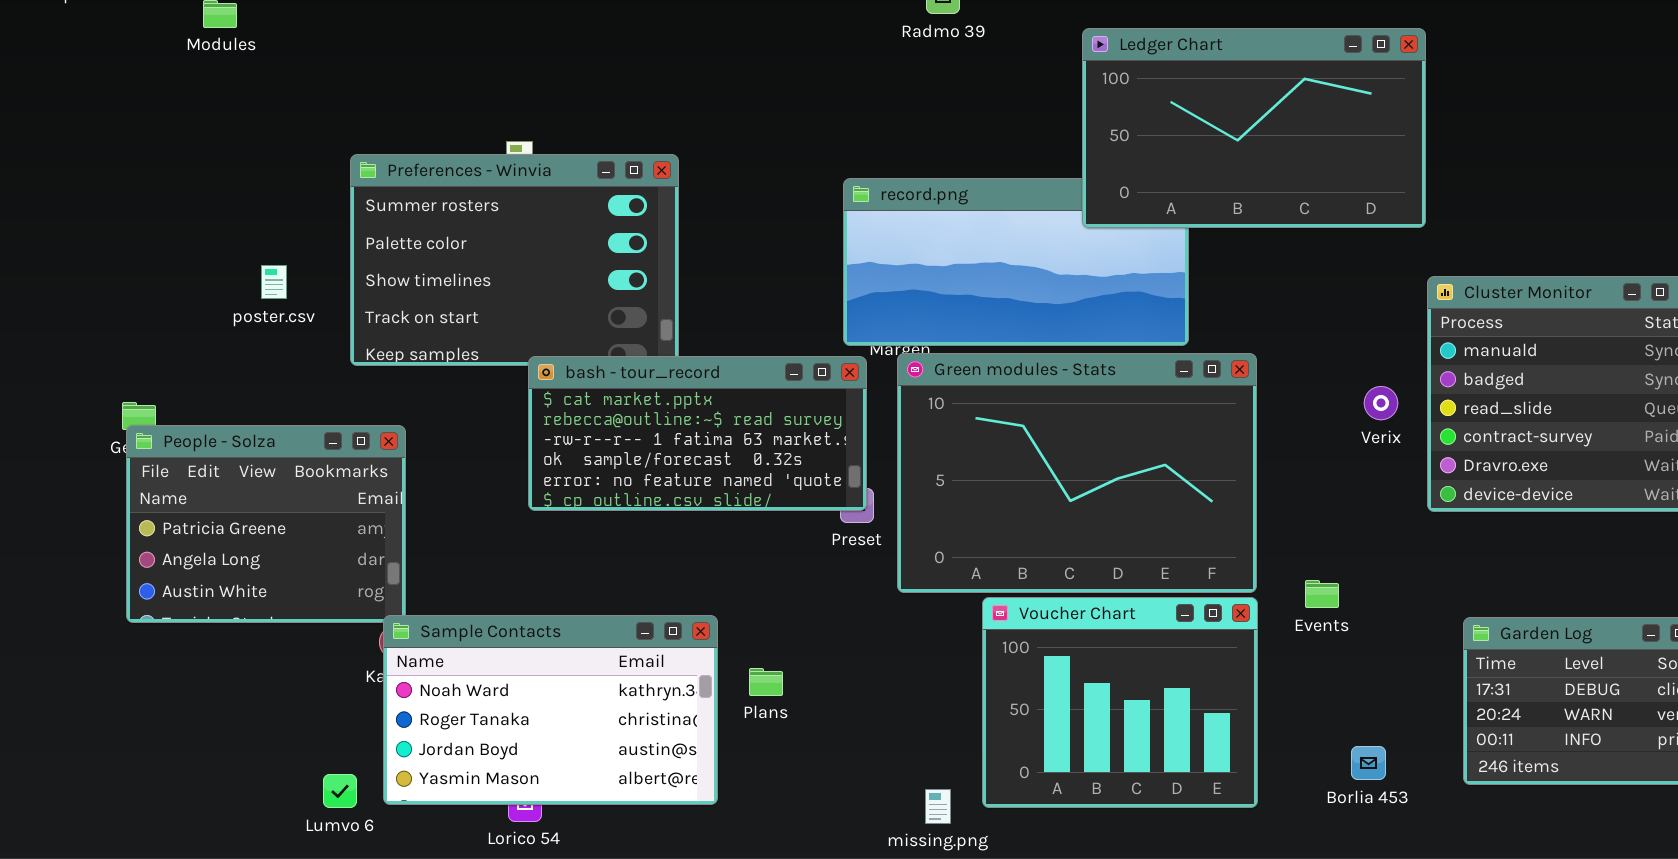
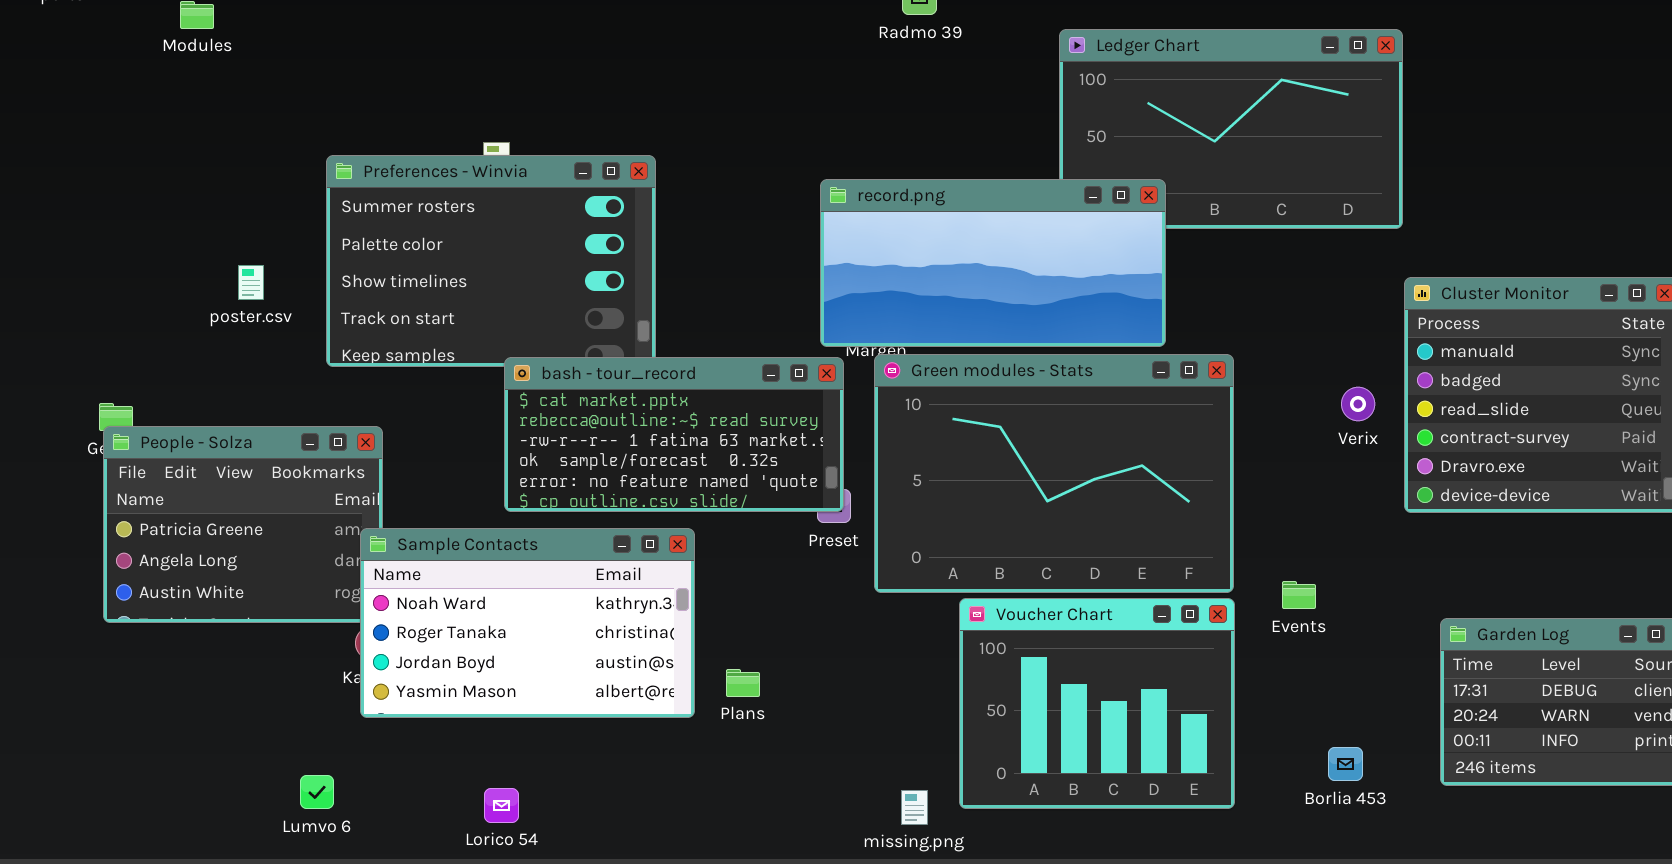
record.png: [843,178,1189,346] -> [820,179,1166,347], raised
Sample Contacts: [383,615,718,805] -> [360,528,695,718], moved

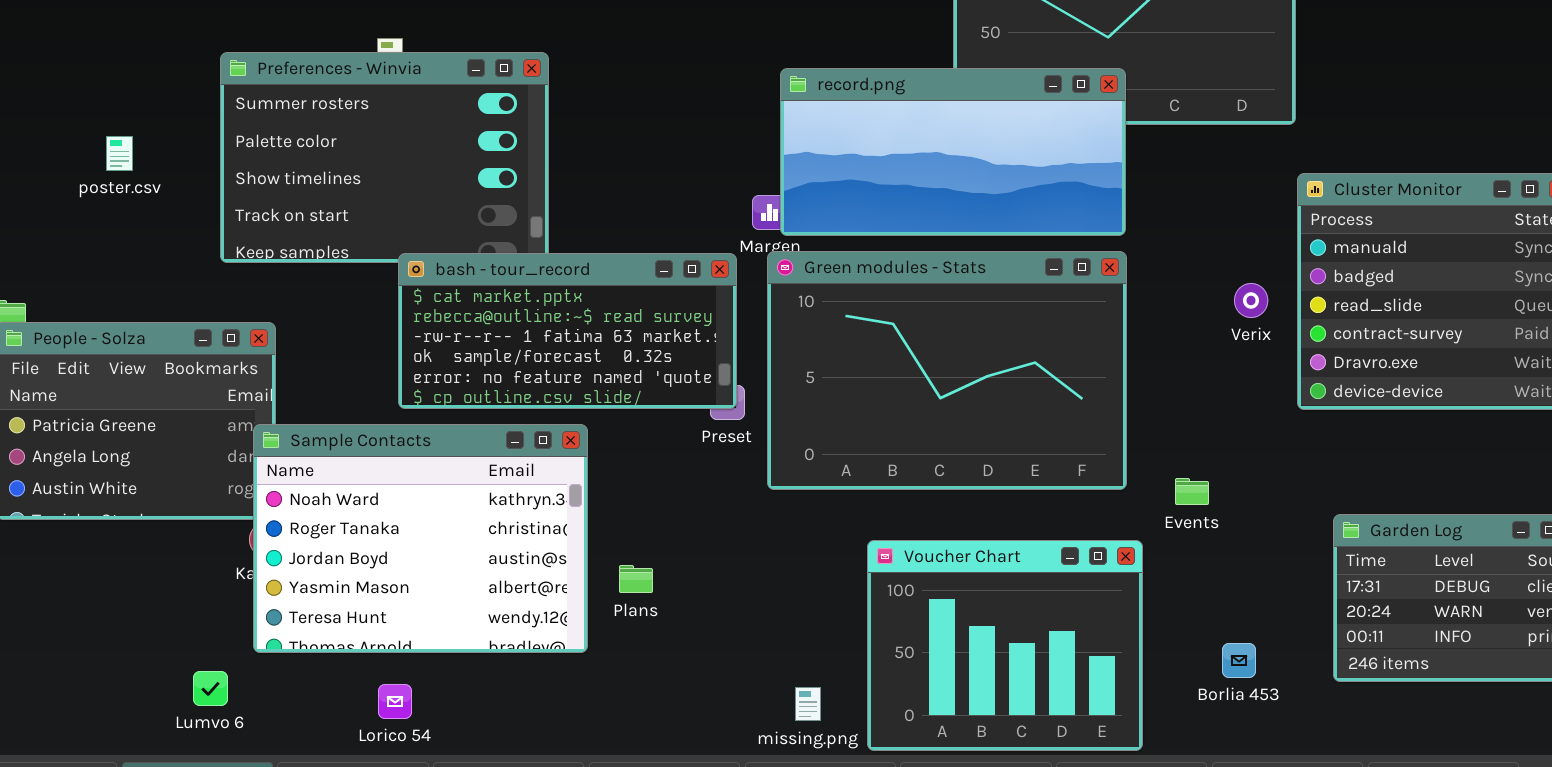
record.png: [820,179,1166,347] -> [780,68,1126,236], moved
poster.csv: [238,265,264,300] -> [106,136,133,171], moved
Sample Contacts: [360,528,695,718] -> [253,424,588,653], resized
Voucher Chart: [959,598,1235,809] -> [867,540,1143,751], moved

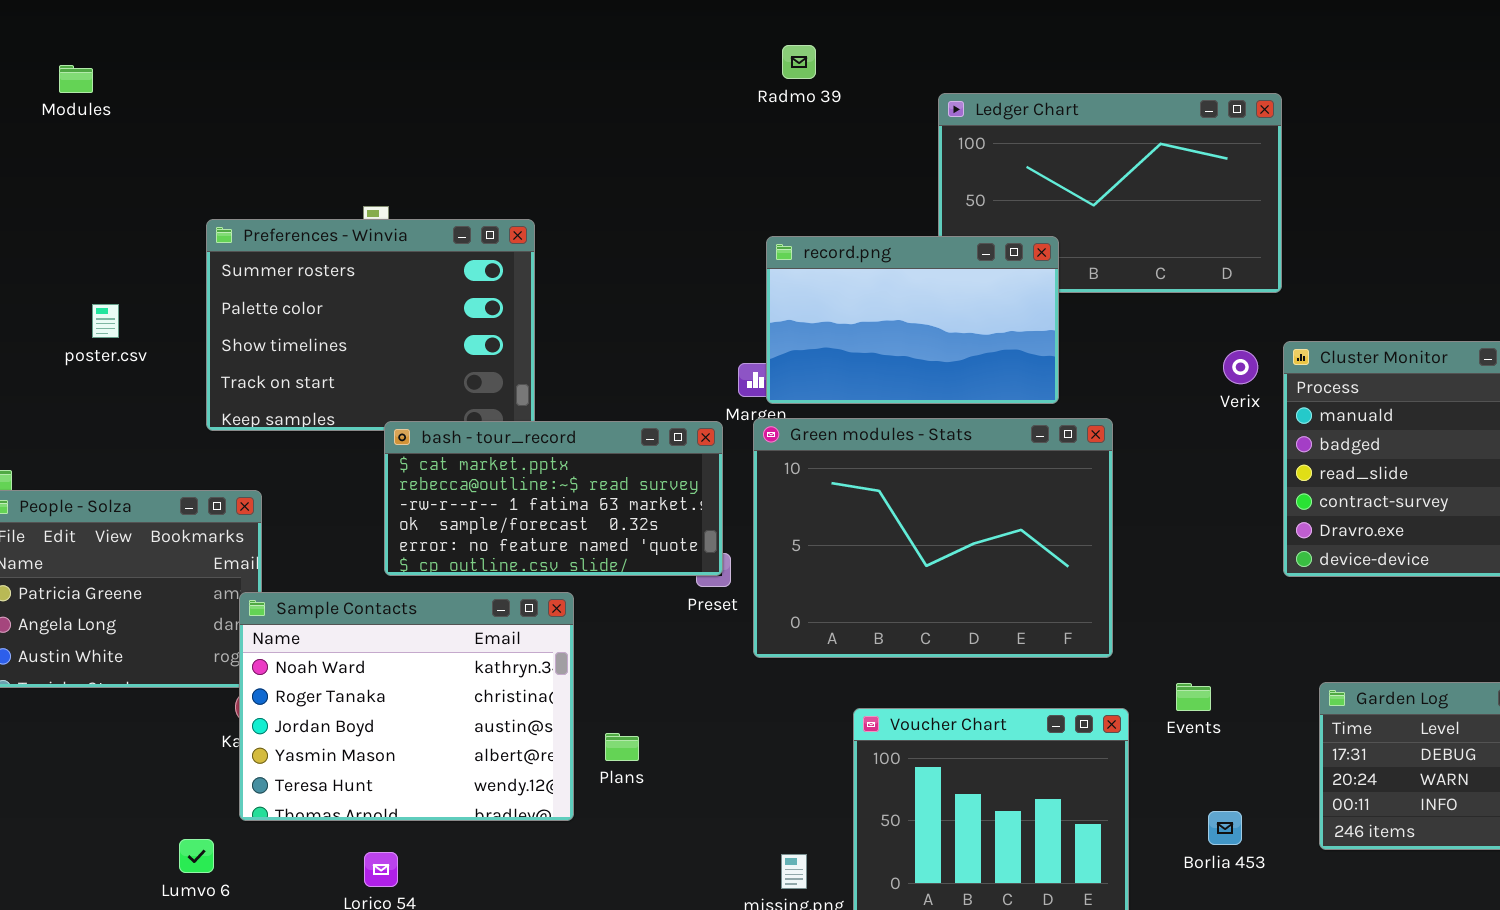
record.png: [780,68,1126,236] -> [766,236,1059,404], resized
Verix: [1234,283,1268,318] -> [1223,350,1258,384], moved
Events: [1175,478,1209,505] -> [1176,683,1211,711], moved

